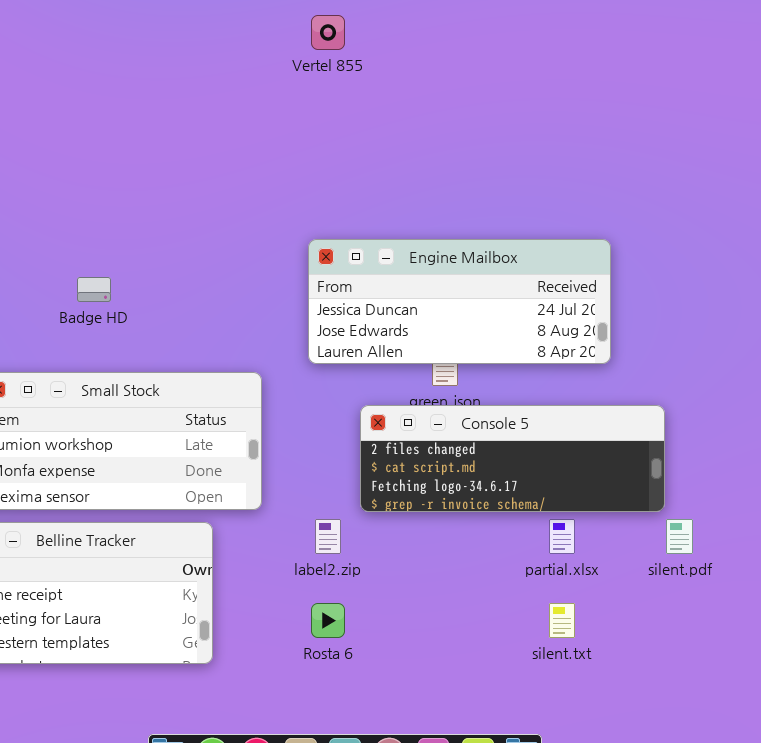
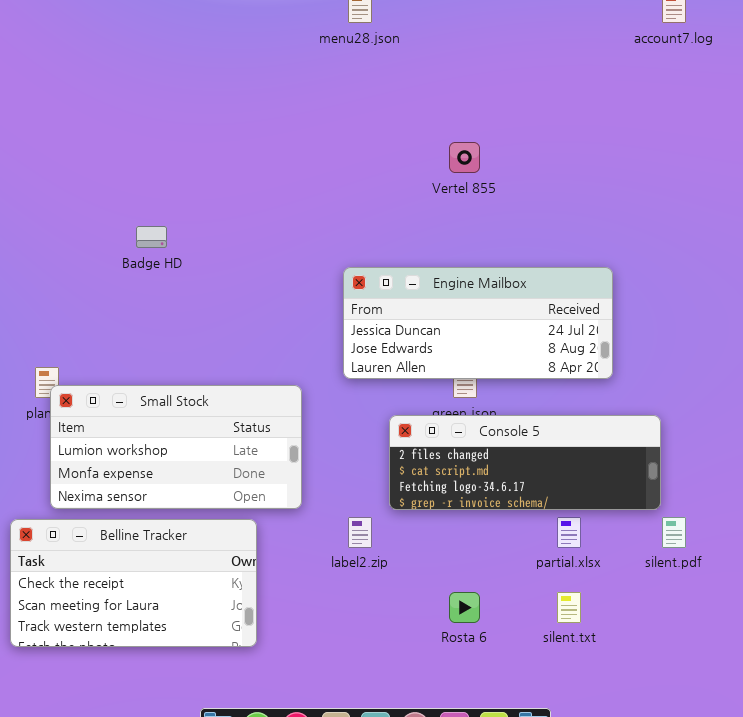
Vertel 855: [311,15,345,50] -> [449,142,480,173], moved
Badge HD: [77,277,111,302] -> [136,226,167,248], moved
Rosta 6: [311,603,345,638] -> [449,592,480,623], moved

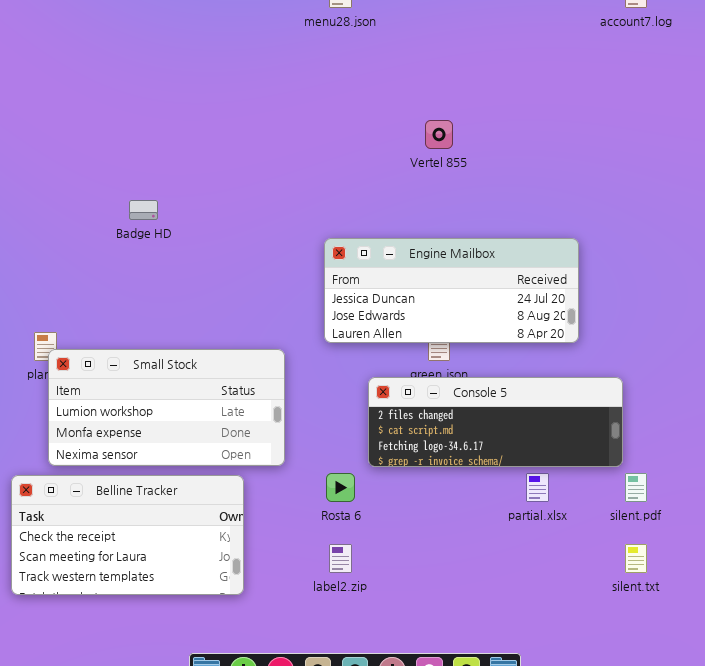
label2.zip: [348,517,372,548] -> [329,544,352,573], moved
Rosta 6: [449,592,480,623] -> [326,473,355,502], moved
silent.txt: [557,592,581,623] -> [625,544,647,573], moved

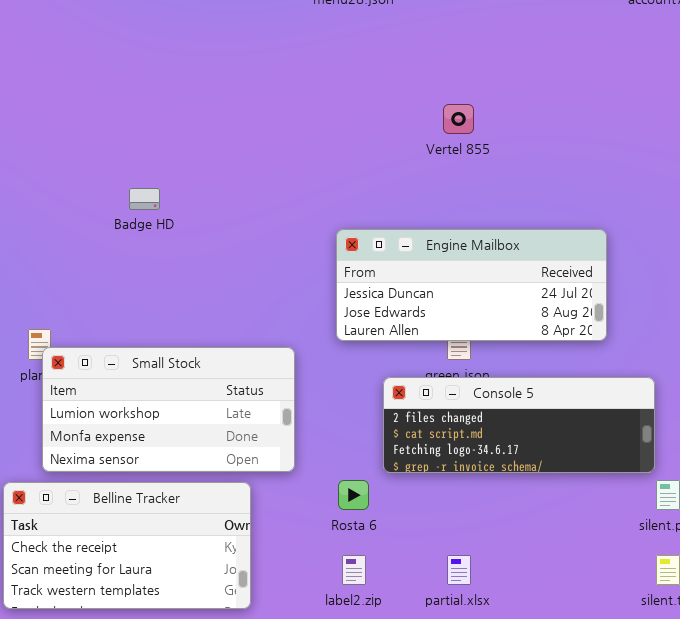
partial.xlsx: [526,473,549,502] -> [447,555,471,585], moved

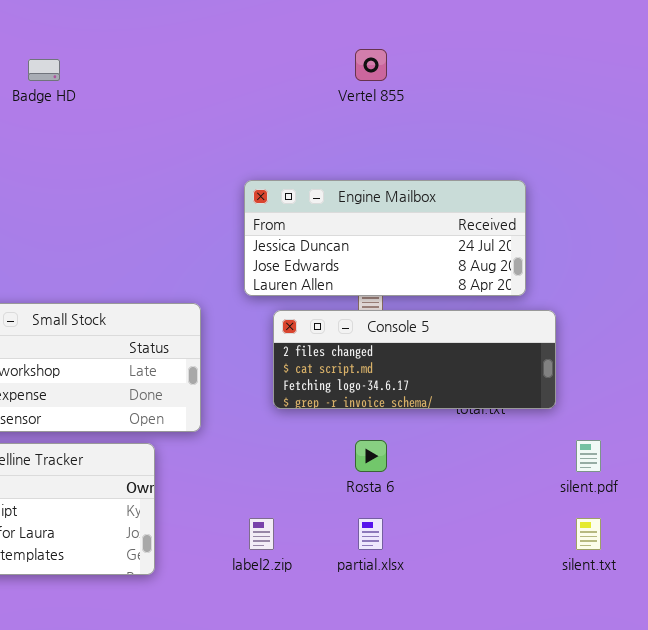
Badge HD: [129,188,160,210] -> [28,59,60,81], moved
Console 5: [383,377,655,473] -> [273,310,556,409], moved
Rosta 6: [338,480,369,510] -> [355,440,387,472], moved

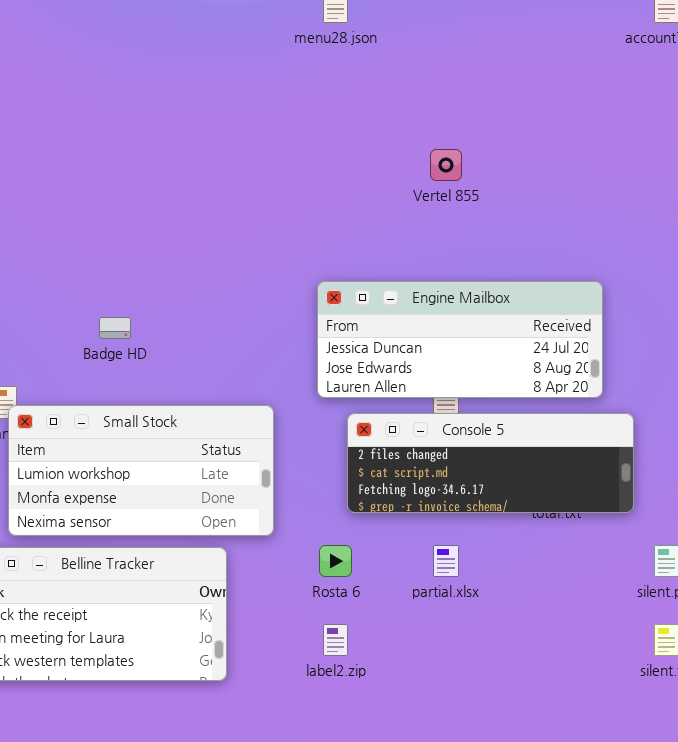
Badge HD: [28,59,60,81] -> [99,317,131,339], moved
Rosta 6: [355,440,387,472] -> [319,545,352,577], moved
partial.xlsx: [358,518,383,550] -> [433,545,459,577], moved

